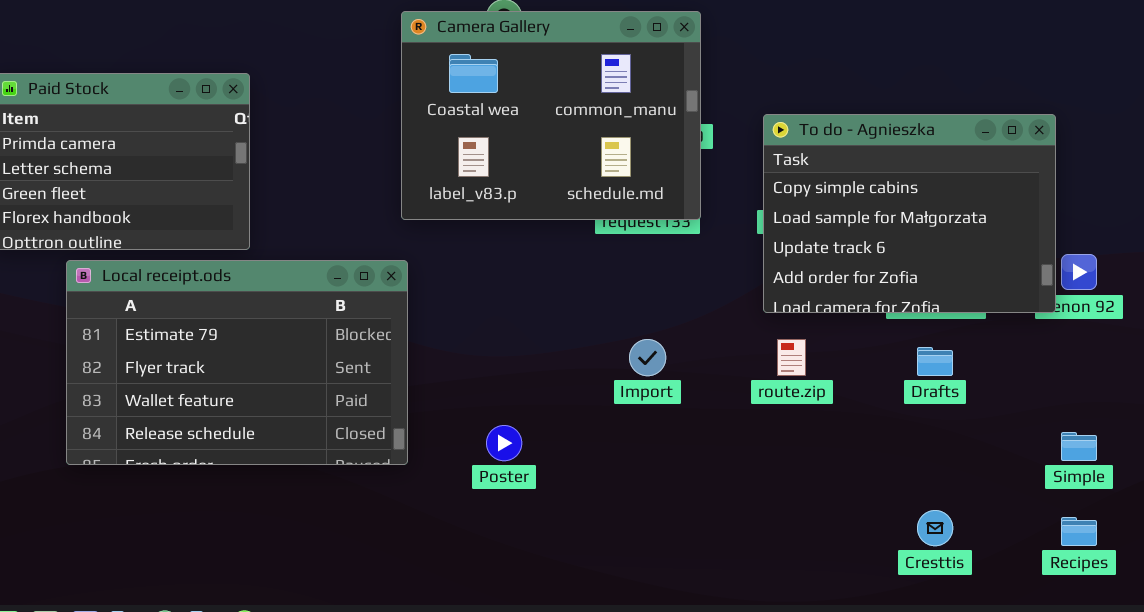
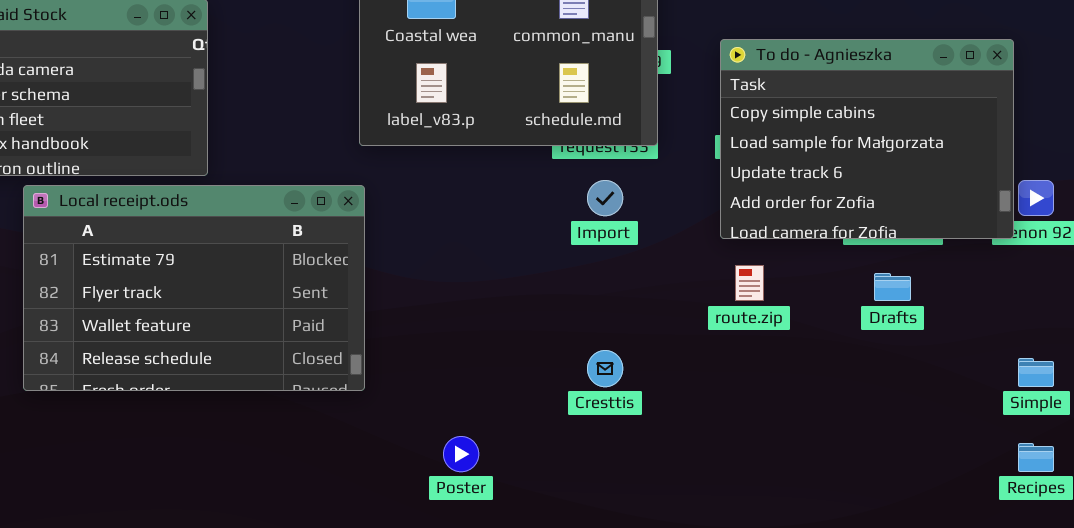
Import: [629,339,666,376] -> [587,180,623,216], moved
Poster: [486,425,522,461] -> [443,436,479,472], moved
Cresttis: [917,510,953,546] -> [587,350,623,387], moved

